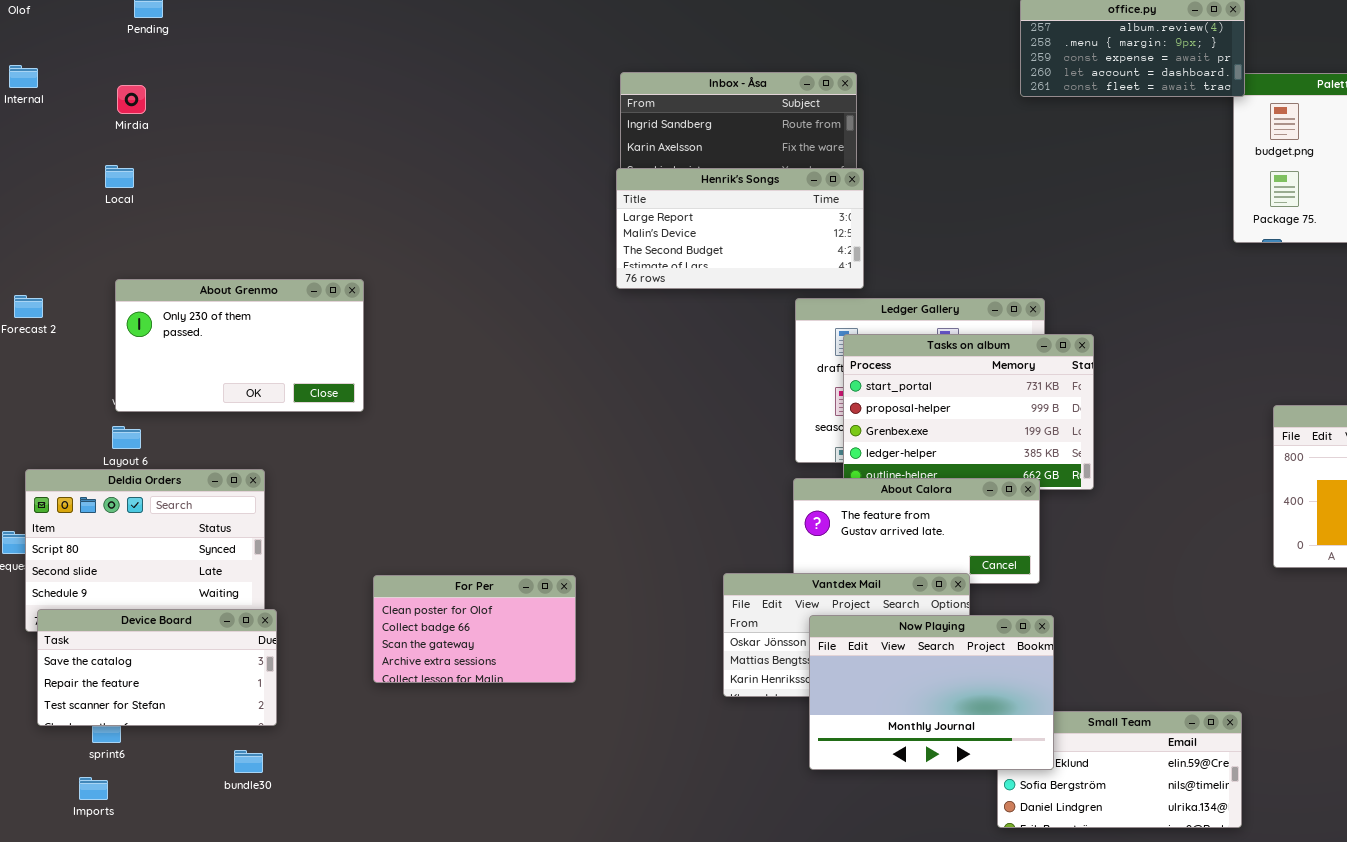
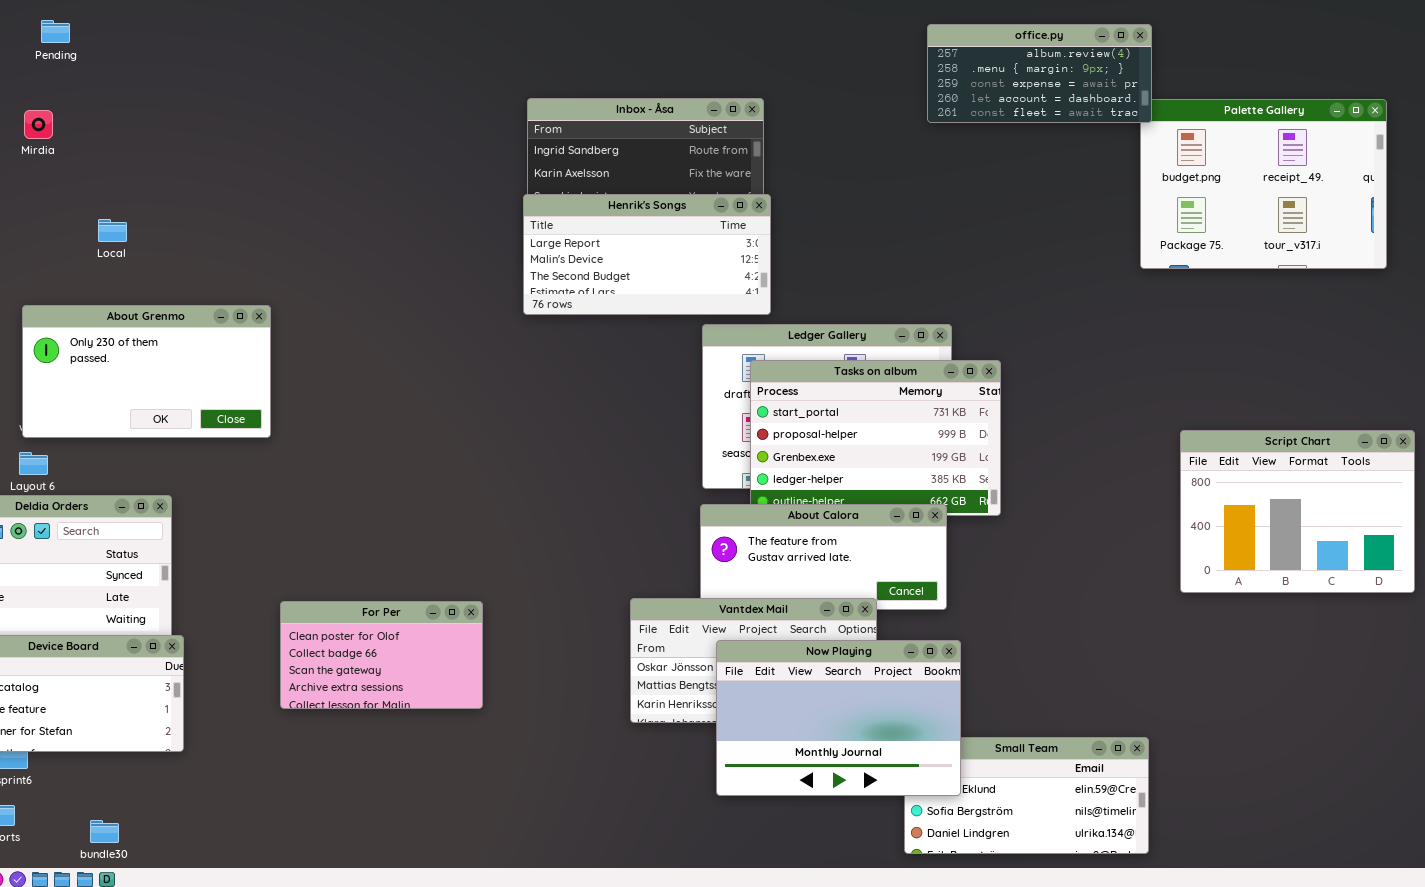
Local: [105,165,134,188] -> [98,219,127,242], moved
bundle30: [234,750,263,773] -> [90,820,119,843], moved

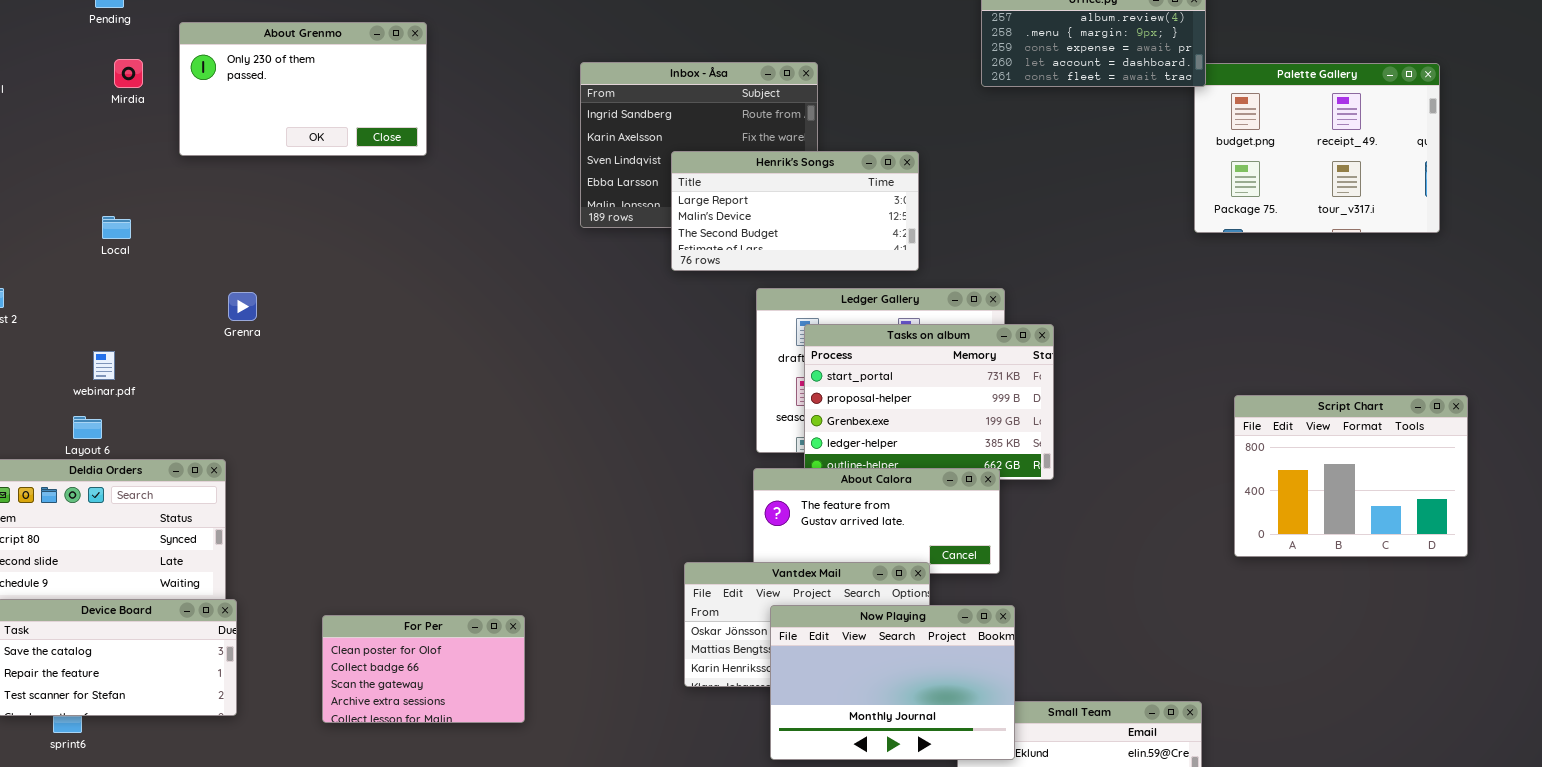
Mirdia: [24,110,53,139] -> [114,59,143,88], moved
Henrik's Songs: [523,194,771,315] -> [671,151,919,271], moved
Local: [98,219,127,242] -> [102,216,131,239], moved
About Grenmo: [22,305,271,438] -> [179,22,427,156], moved
For Per: [280,601,483,709] -> [322,615,525,723], moved

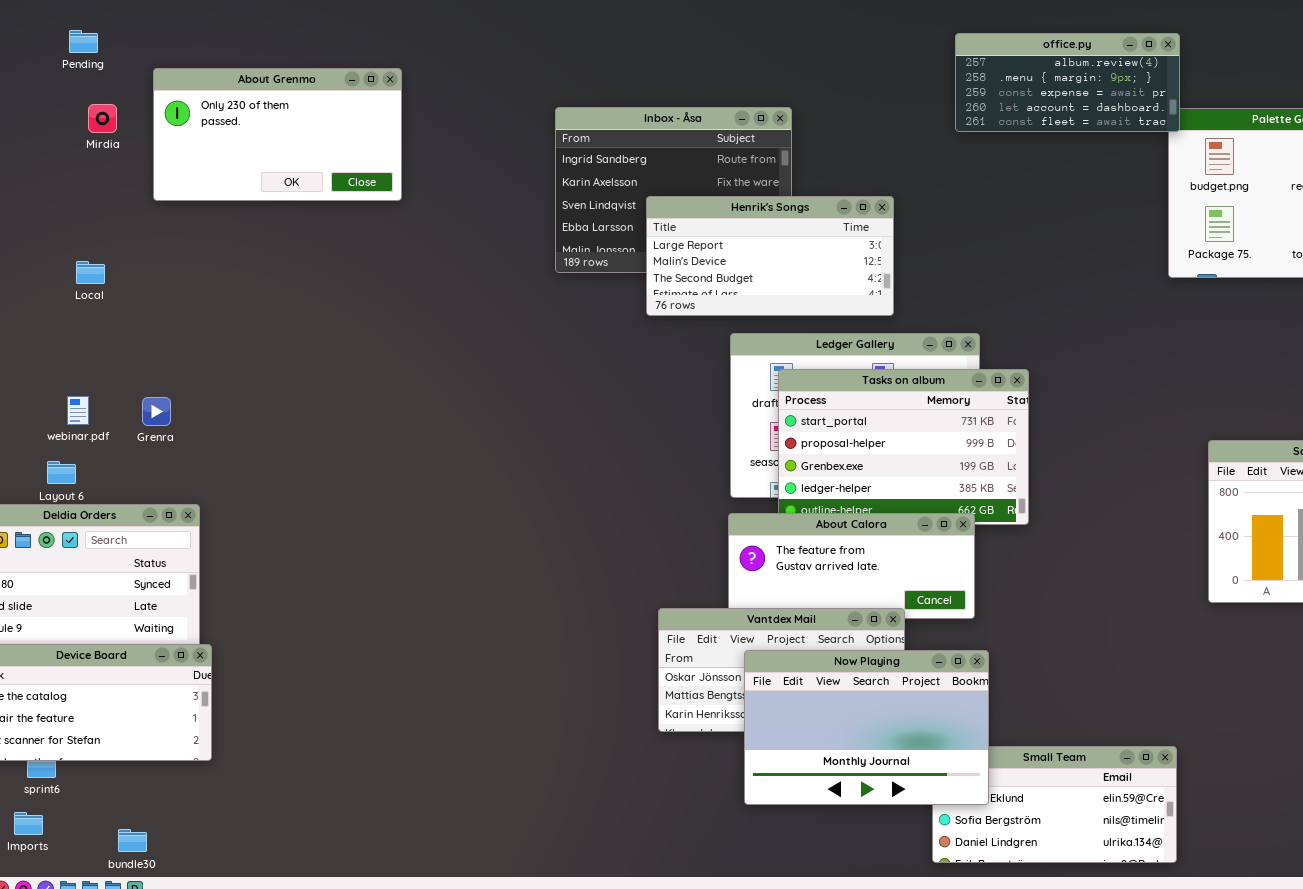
Grenra: [228,292,257,321] -> [142,397,171,426], moved
For Per: [322,615,525,723] -> none, closed

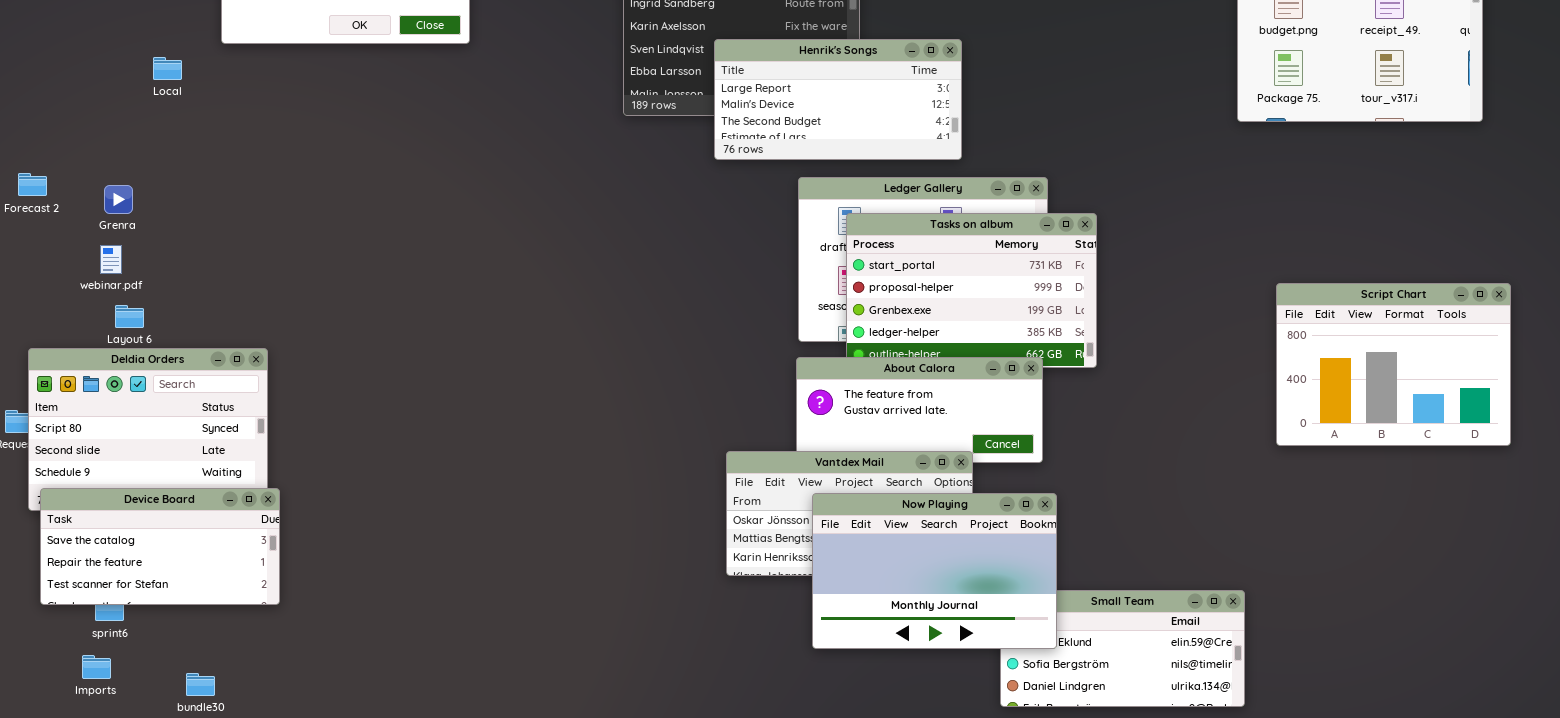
Local: [76,261,105,284] -> [153,57,182,80], moved
webinar.pdf: [67,396,89,425] -> [100,245,122,274], moved
Grenra: [142,397,171,426] -> [104,185,133,214], moved

